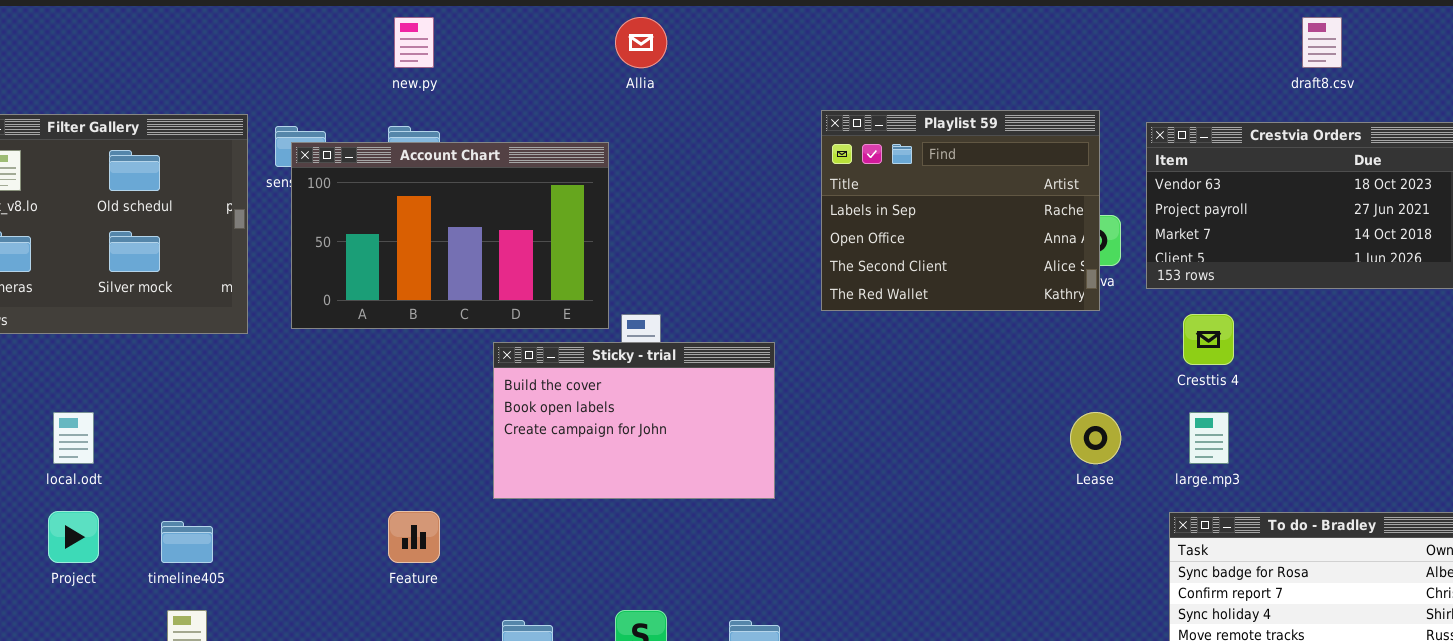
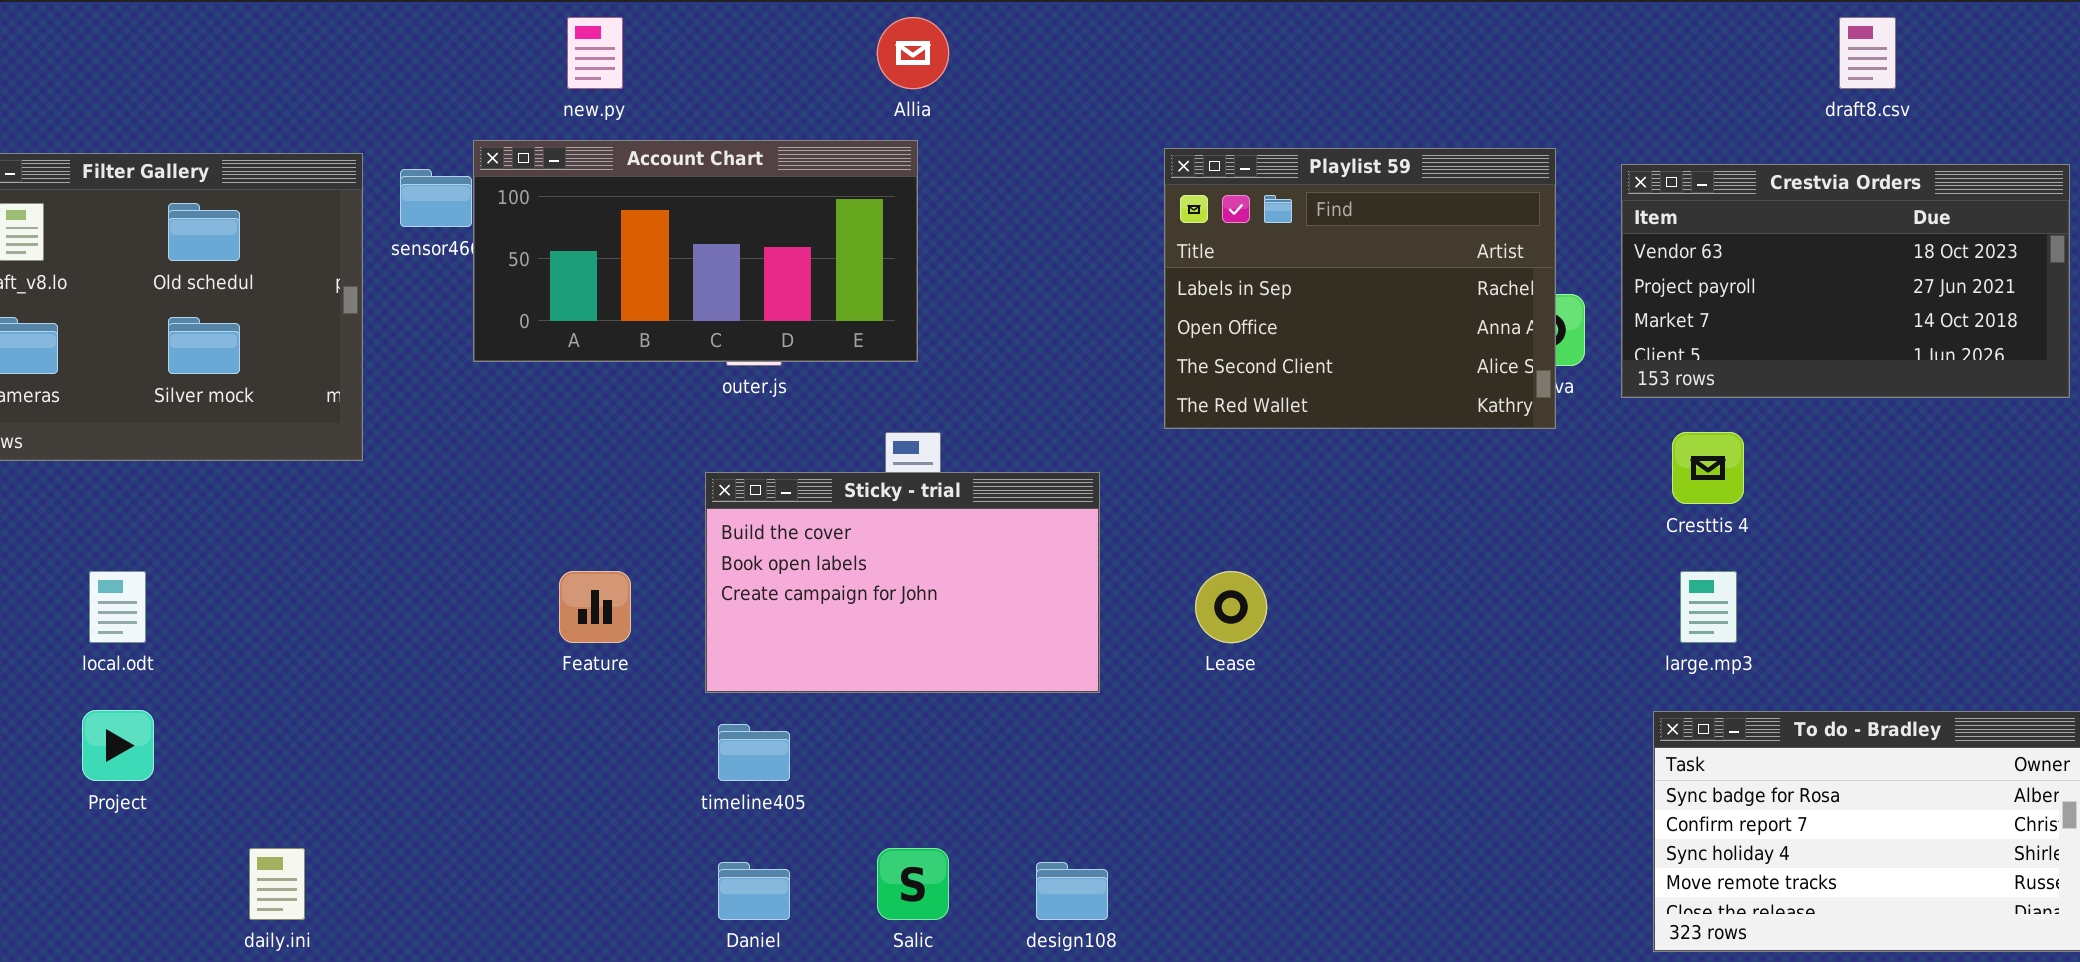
Account Chart: [291,142,609,329] -> [473,140,918,362], moved, resized
Lease: [1070,412,1121,464] -> [1195,571,1267,643], moved
Feature: [388,511,440,563] -> [559,571,631,643], moved
timeline405: [161,521,213,563] -> [718,724,790,781], moved

